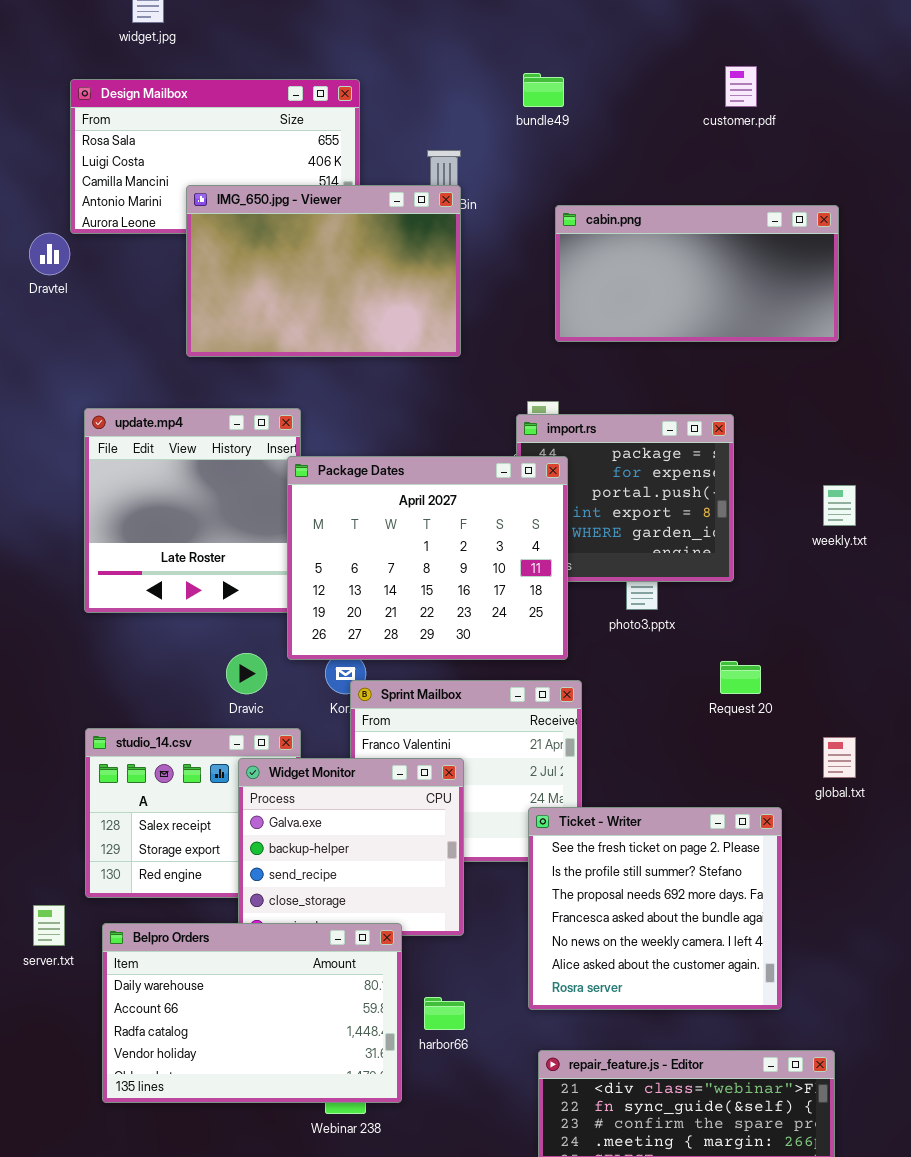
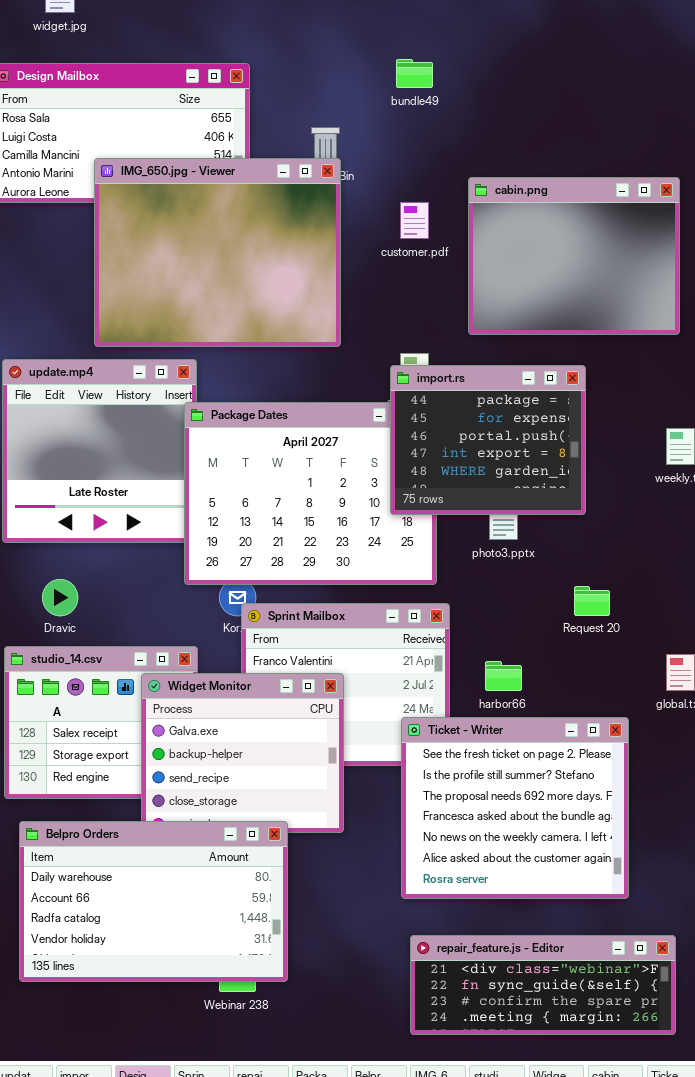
customer.pdf: [725,66,757,107] -> [400,202,429,239], moved
IMG_650.jpg - Viewer: [186,185,461,357] -> [94,158,341,347], resized
cabin.png: [555,205,839,342] -> [468,177,680,335], resized
import.rs: [516,414,734,582] -> [390,365,586,515], raised
Dravic: [226,653,267,694] -> [42,579,78,616], moved
harbor66: [424,997,465,1030] -> [485,661,522,691], moved

